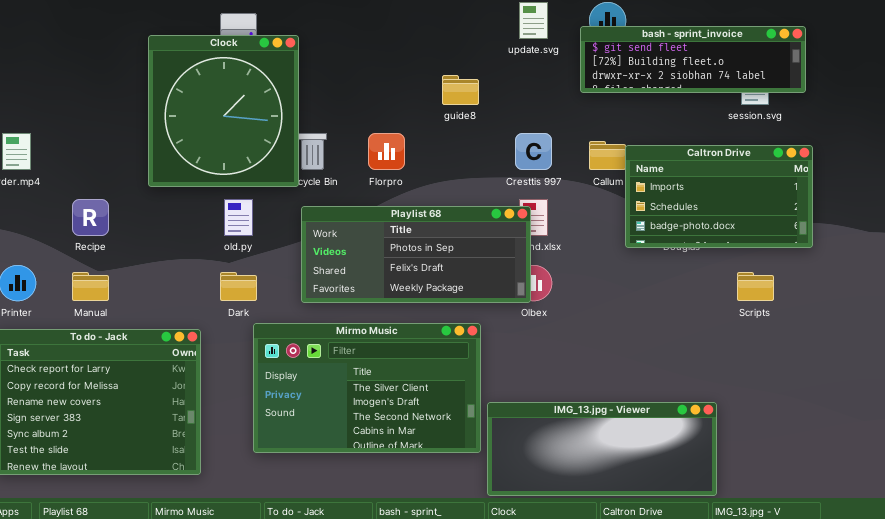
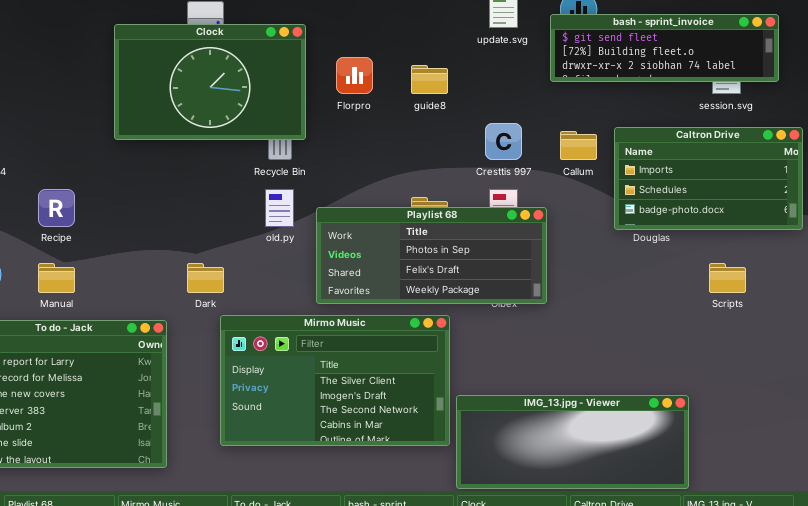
Clock: [148,35,299,187] -> [114,24,306,140], resized
Florpro: [368,133,405,170] -> [336,57,373,94], moved
Caltron Drive: [625,145,813,248] -> [614,127,803,230], moved
old.py: [224,199,253,236] -> [265,189,294,227], moved
Playlist 68: [301,206,531,303] -> [316,207,547,304], moved

